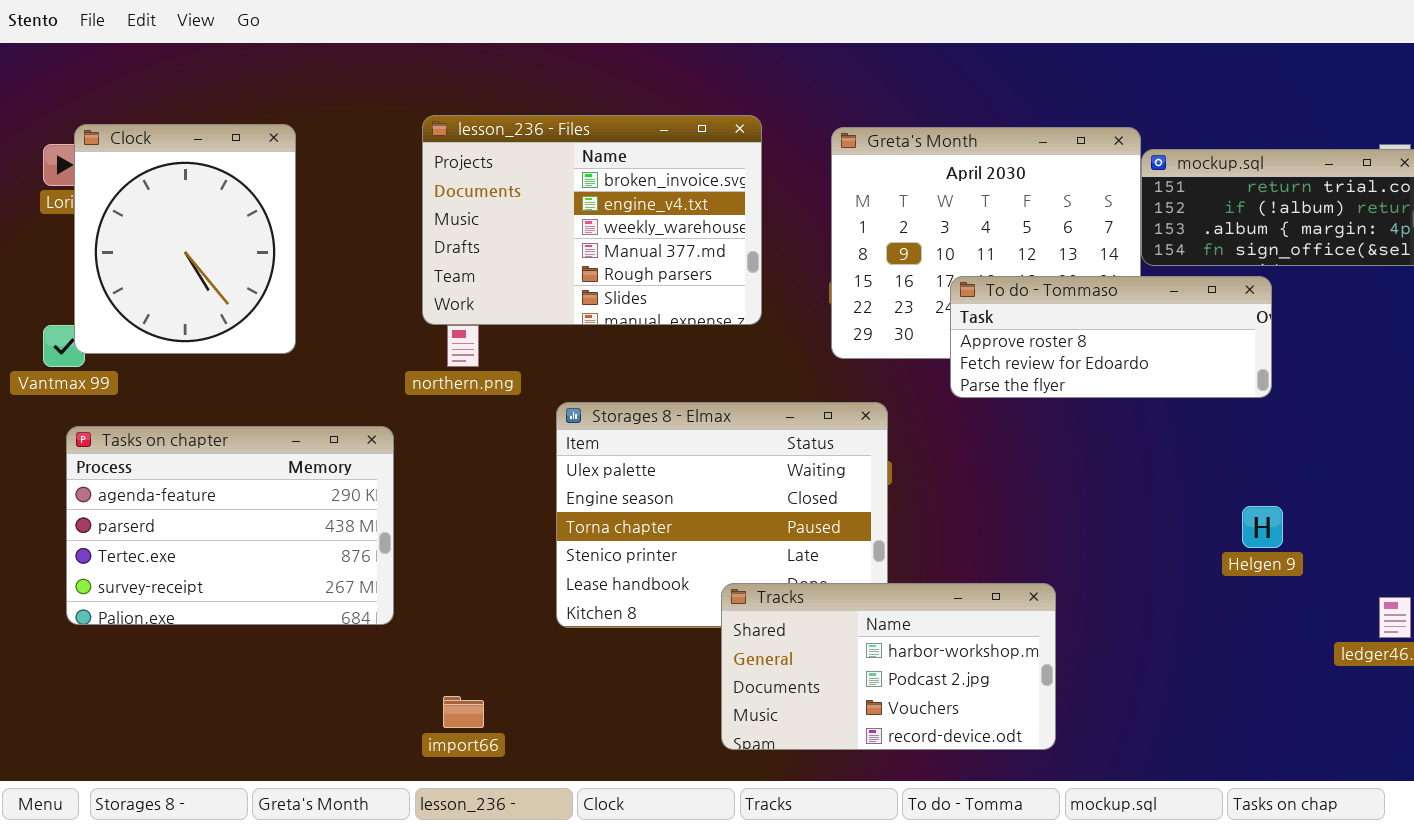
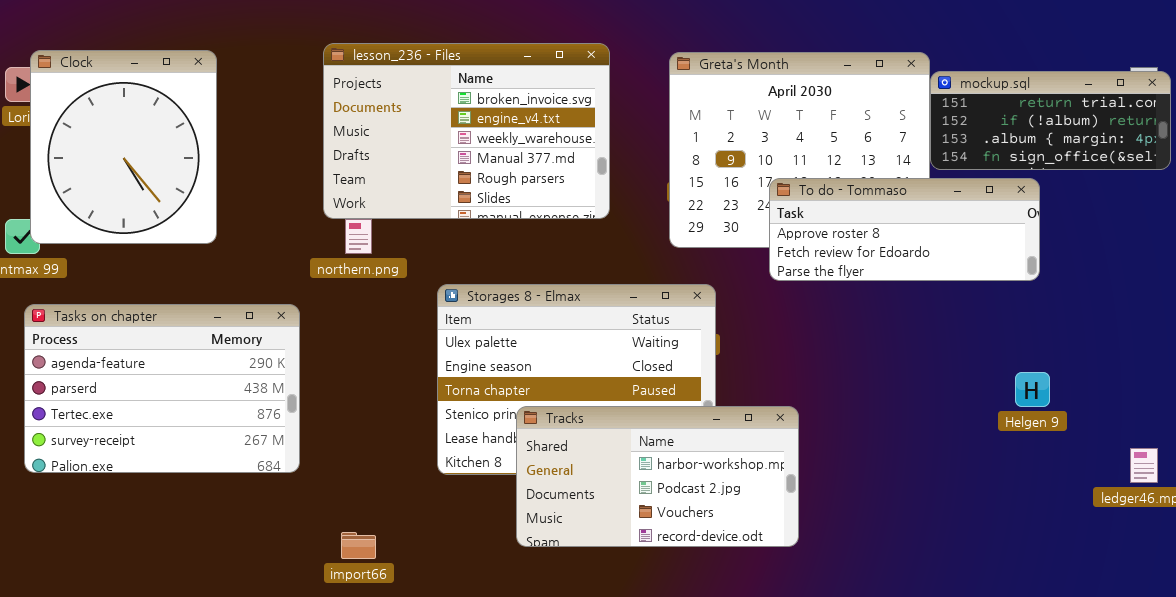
Tracks: [721,583,1056,750] -> [516,406,799,547], moved

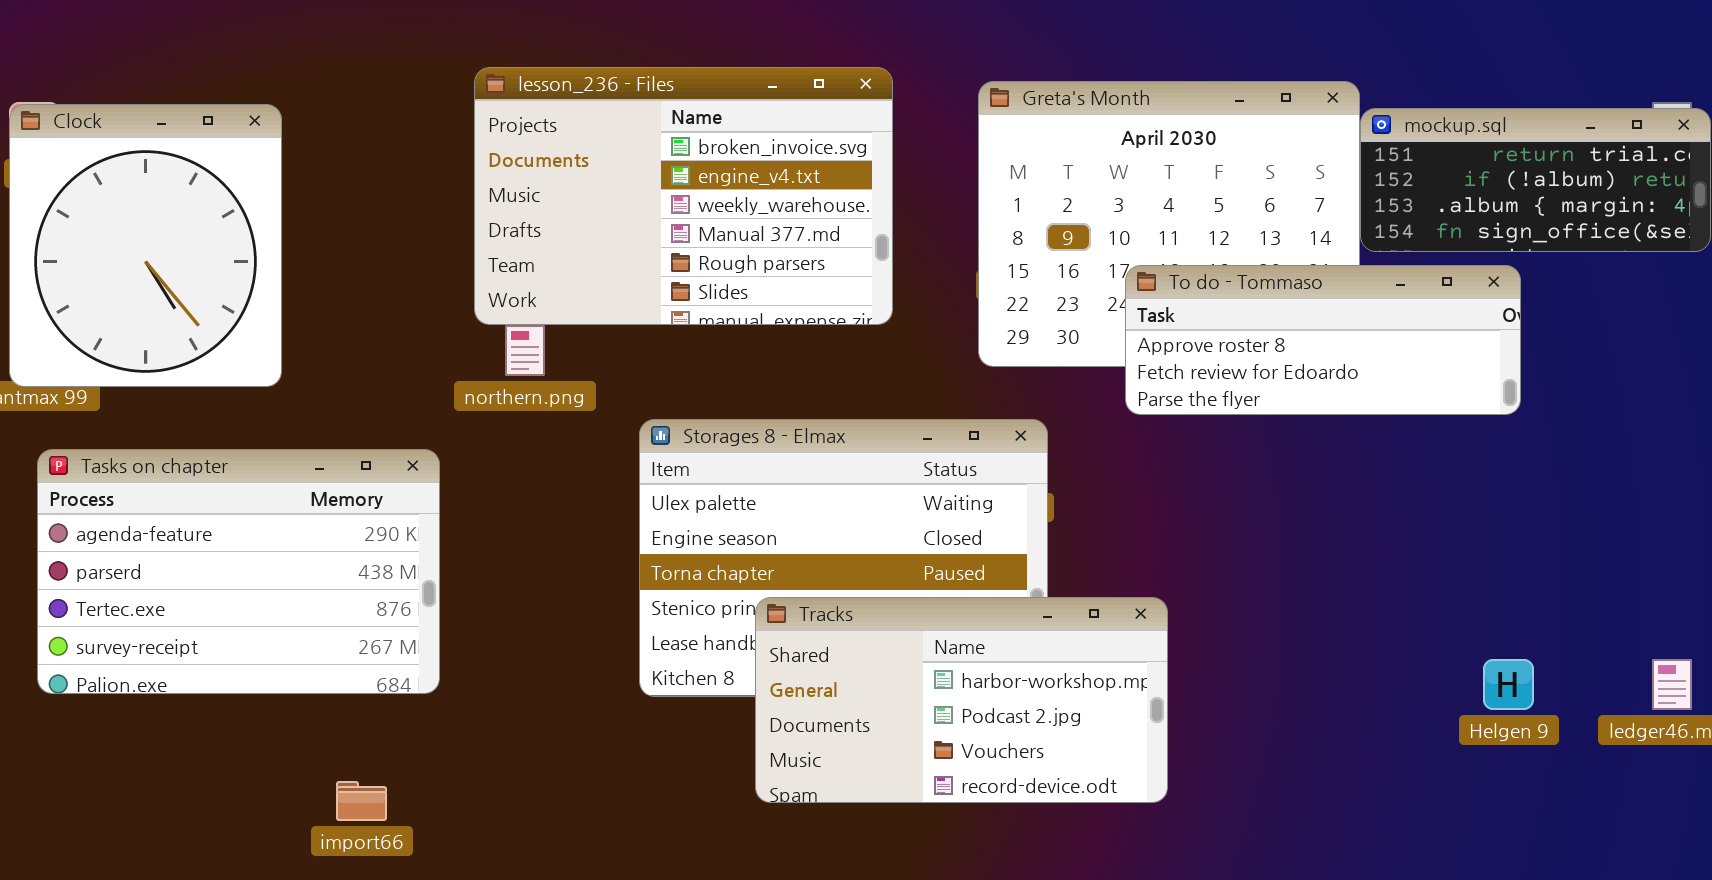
Clock: [30,50,217,244] -> [9,104,282,387], moved
Helgen 9: [1015,372,1050,407] -> [1483,659,1534,710], moved
import66: [341,532,376,559] -> [336,781,387,821], moved

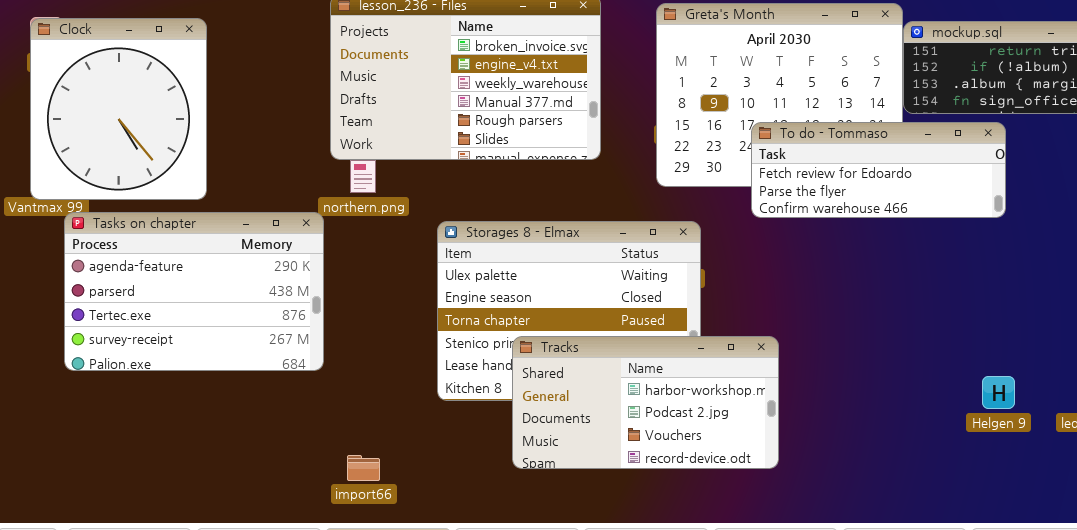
To do - Tommaso: [1125,265,1521,415] -> [751,122,1006,218], scrolled down 1 row
Tasks on chapter: [37,449,440,694] -> [64,212,324,371], moved
import66: [336,781,387,821] -> [347,455,380,481], moved

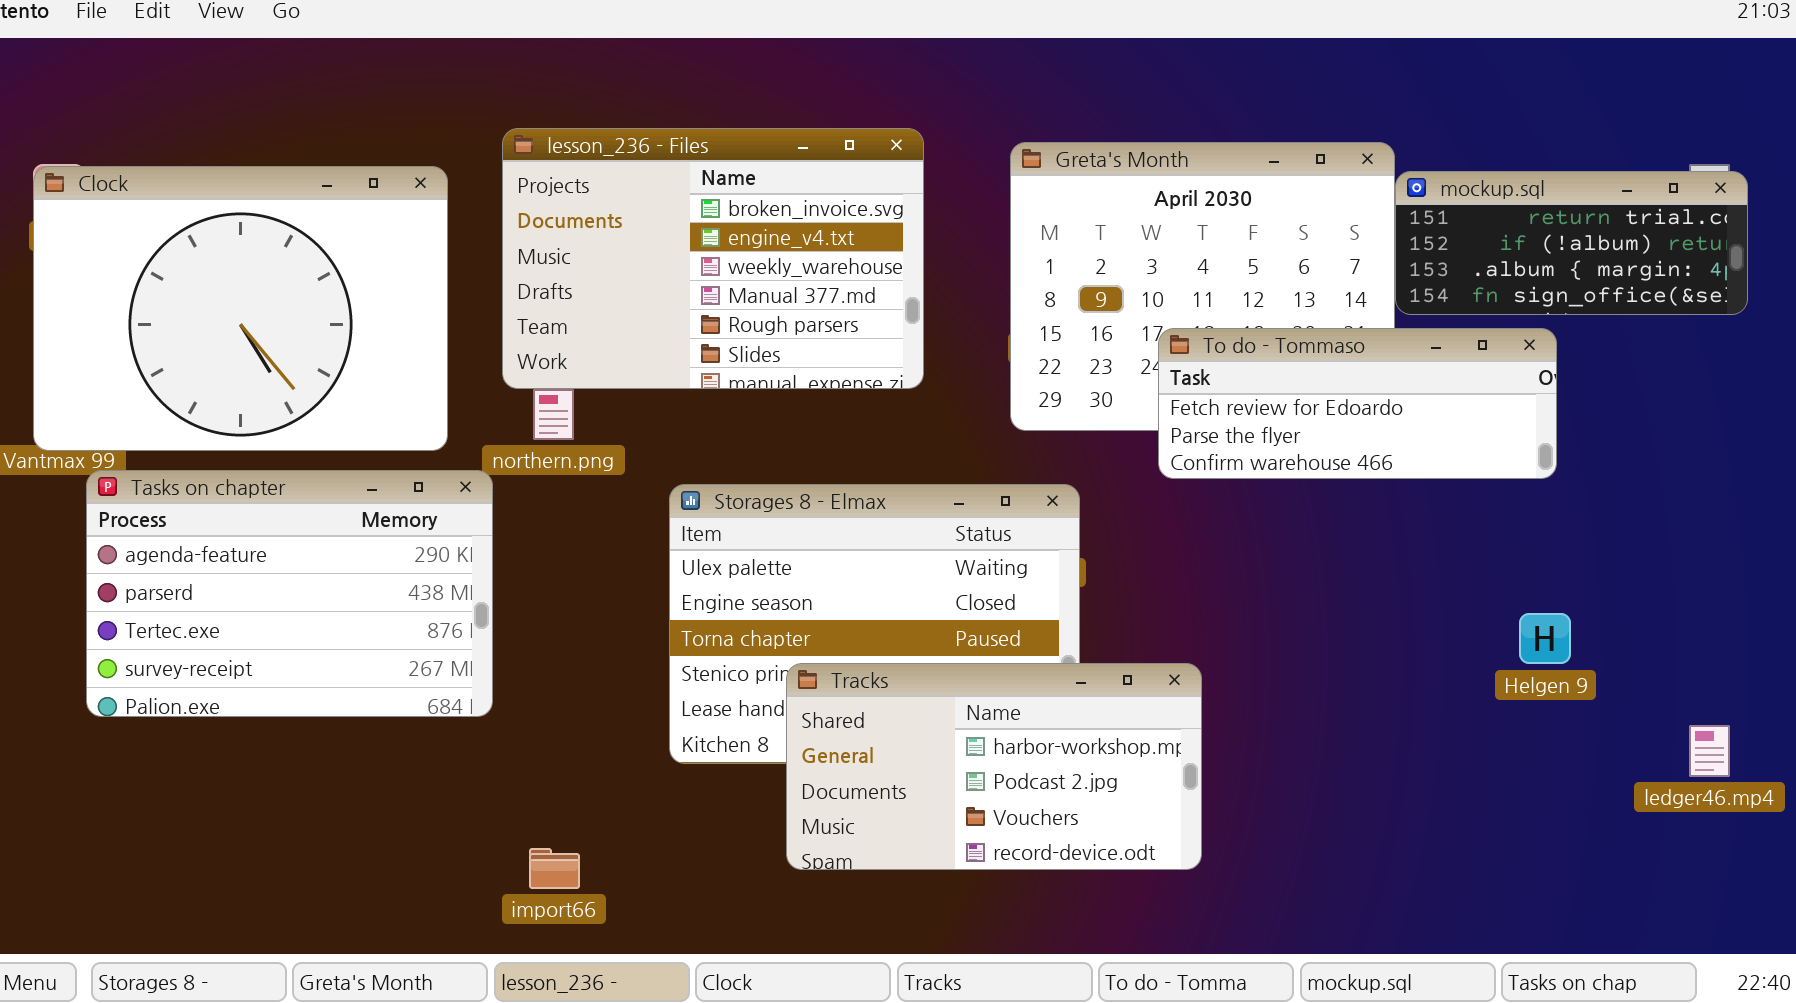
Clock: [30,18,207,200] -> [33,166,448,451], resized
Helgen 9: [982,376,1015,409] -> [1519,613,1571,664], moved

